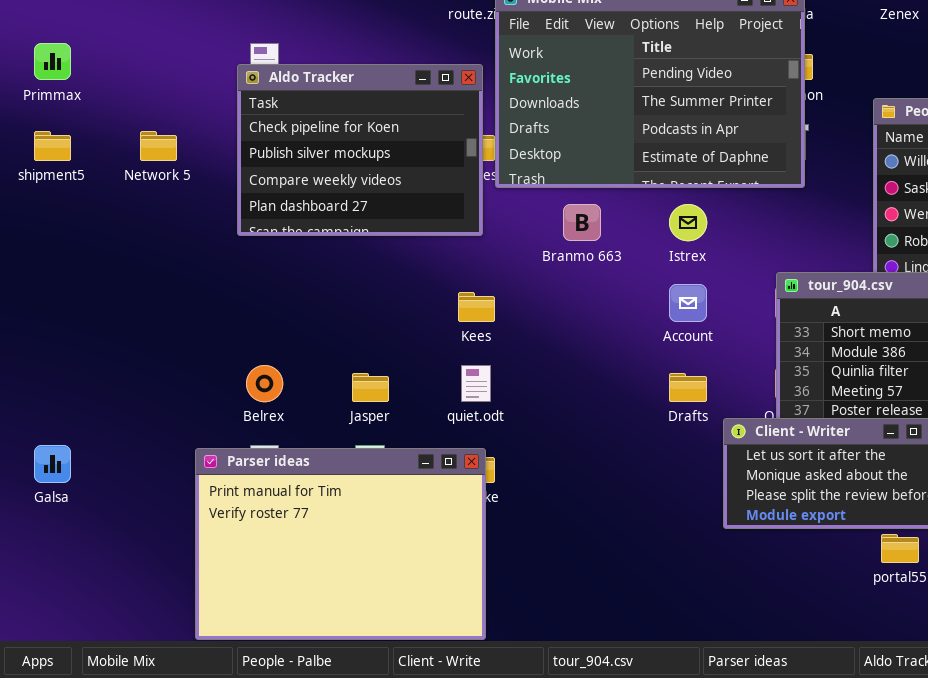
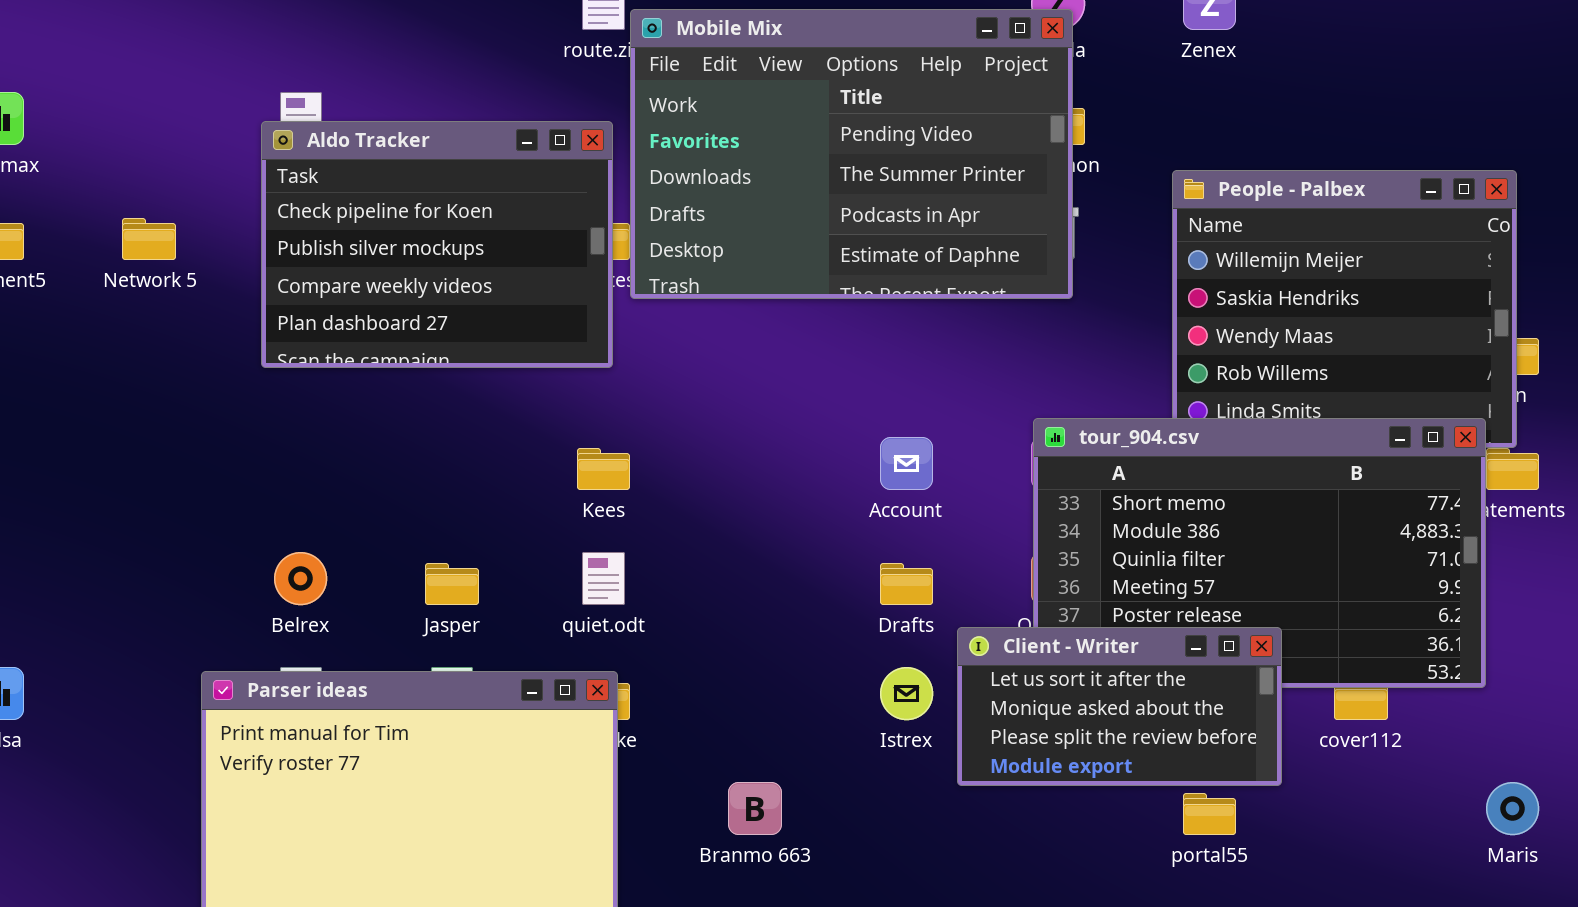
Branmo 663: [563,204,601,241] -> [728,782,782,835], moved
Istrex: [669,204,707,241] -> [880,667,933,720], moved

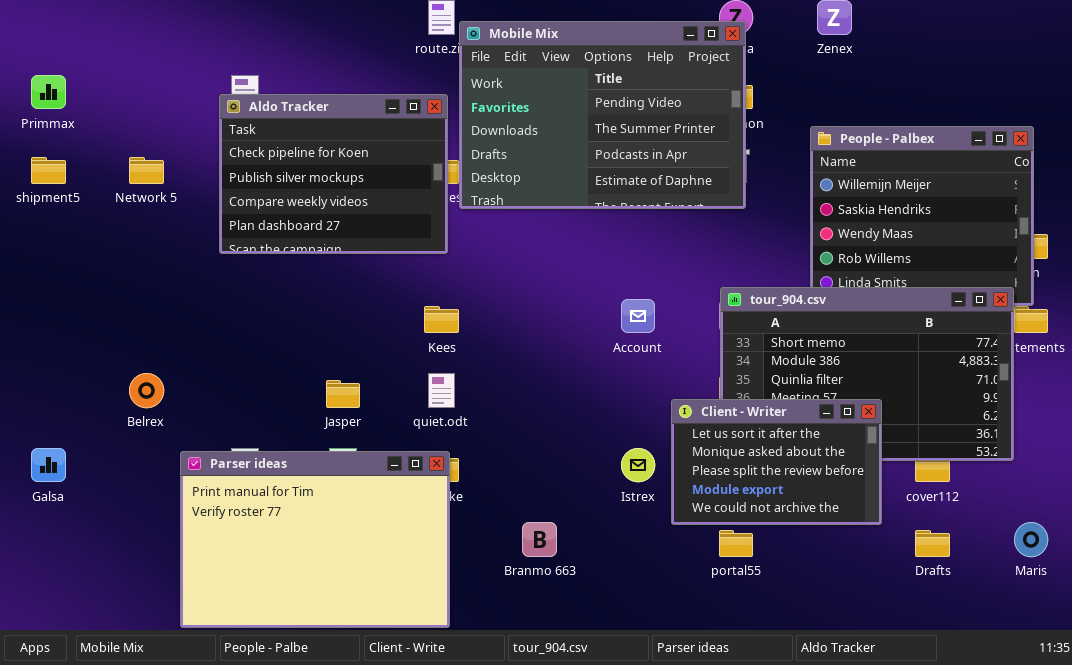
Belrex: [274,552,327,605] -> [129,373,164,408], moved
Drafts: [880,563,933,605] -> [915,530,950,557], moved
Client - Writer: [957,627,1282,786] -> [671,399,882,525], resized
portal55: [1183,793,1236,835] -> [719,530,753,557], moved

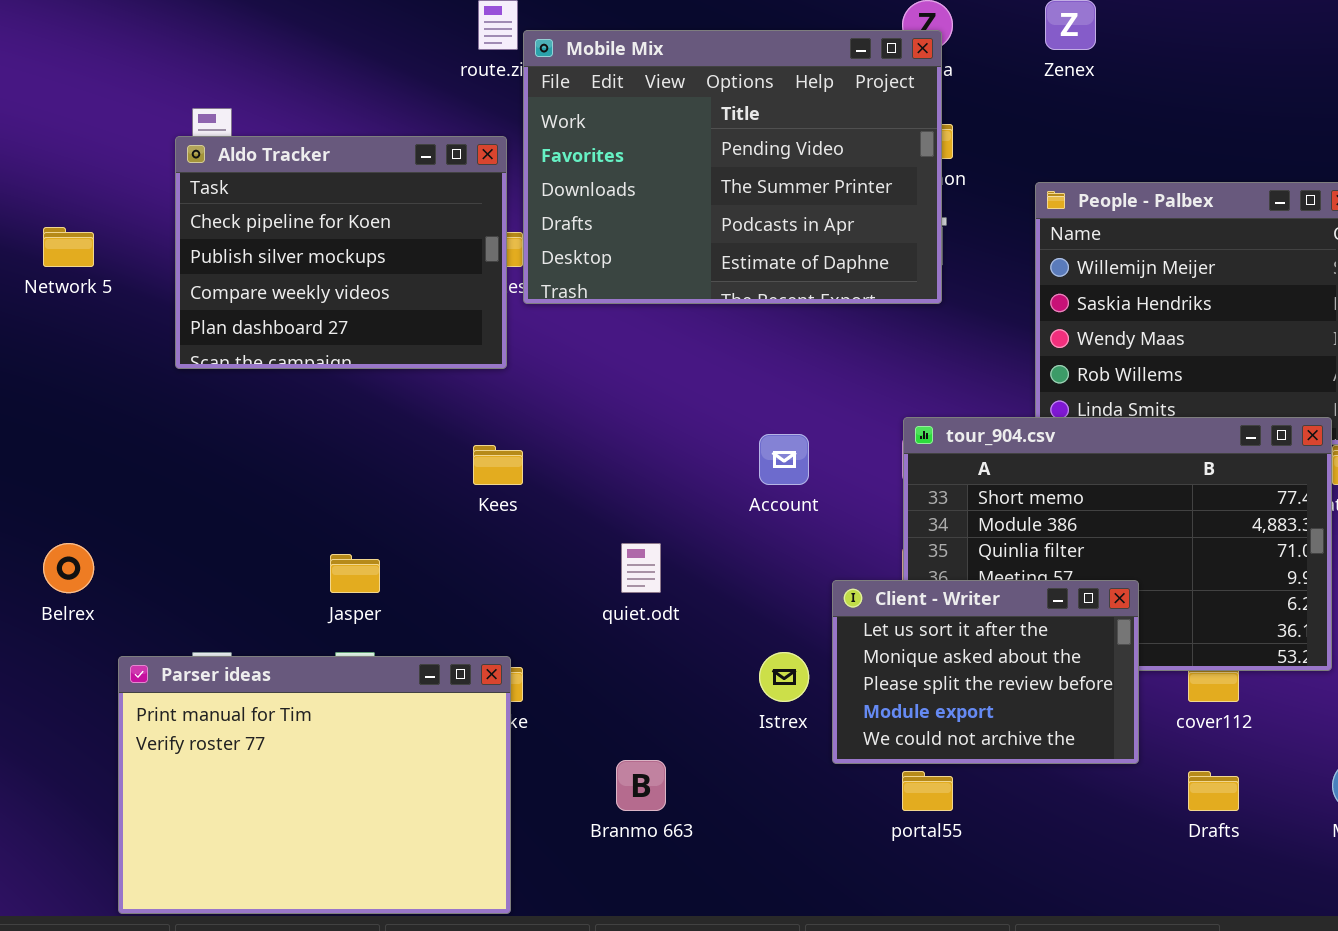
quiet.odt: [428,373,455,408] -> [621,543,661,593], moved

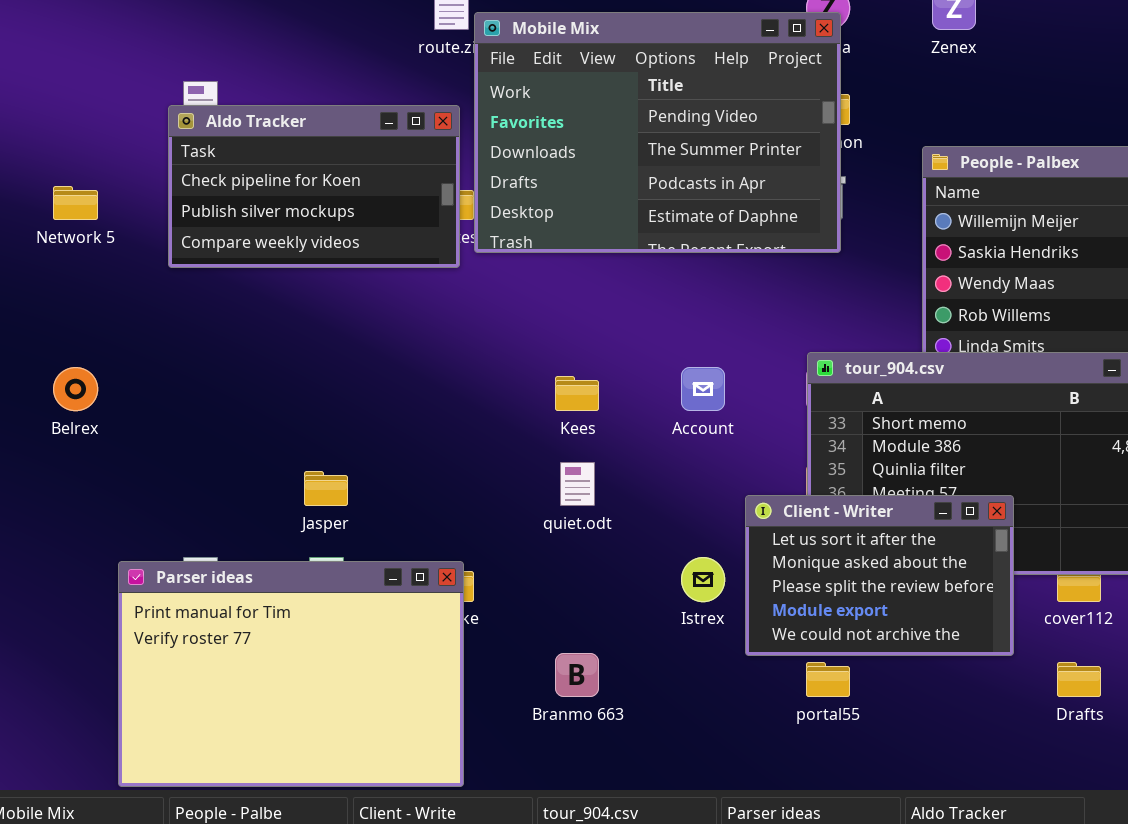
Aldo Tracker: [175,136,507,369] -> [168,105,460,268], resized
Kees: [473,445,523,485] -> [555,376,599,411], moved
Belrex: [43,543,94,593] -> [53,367,98,411], moved

